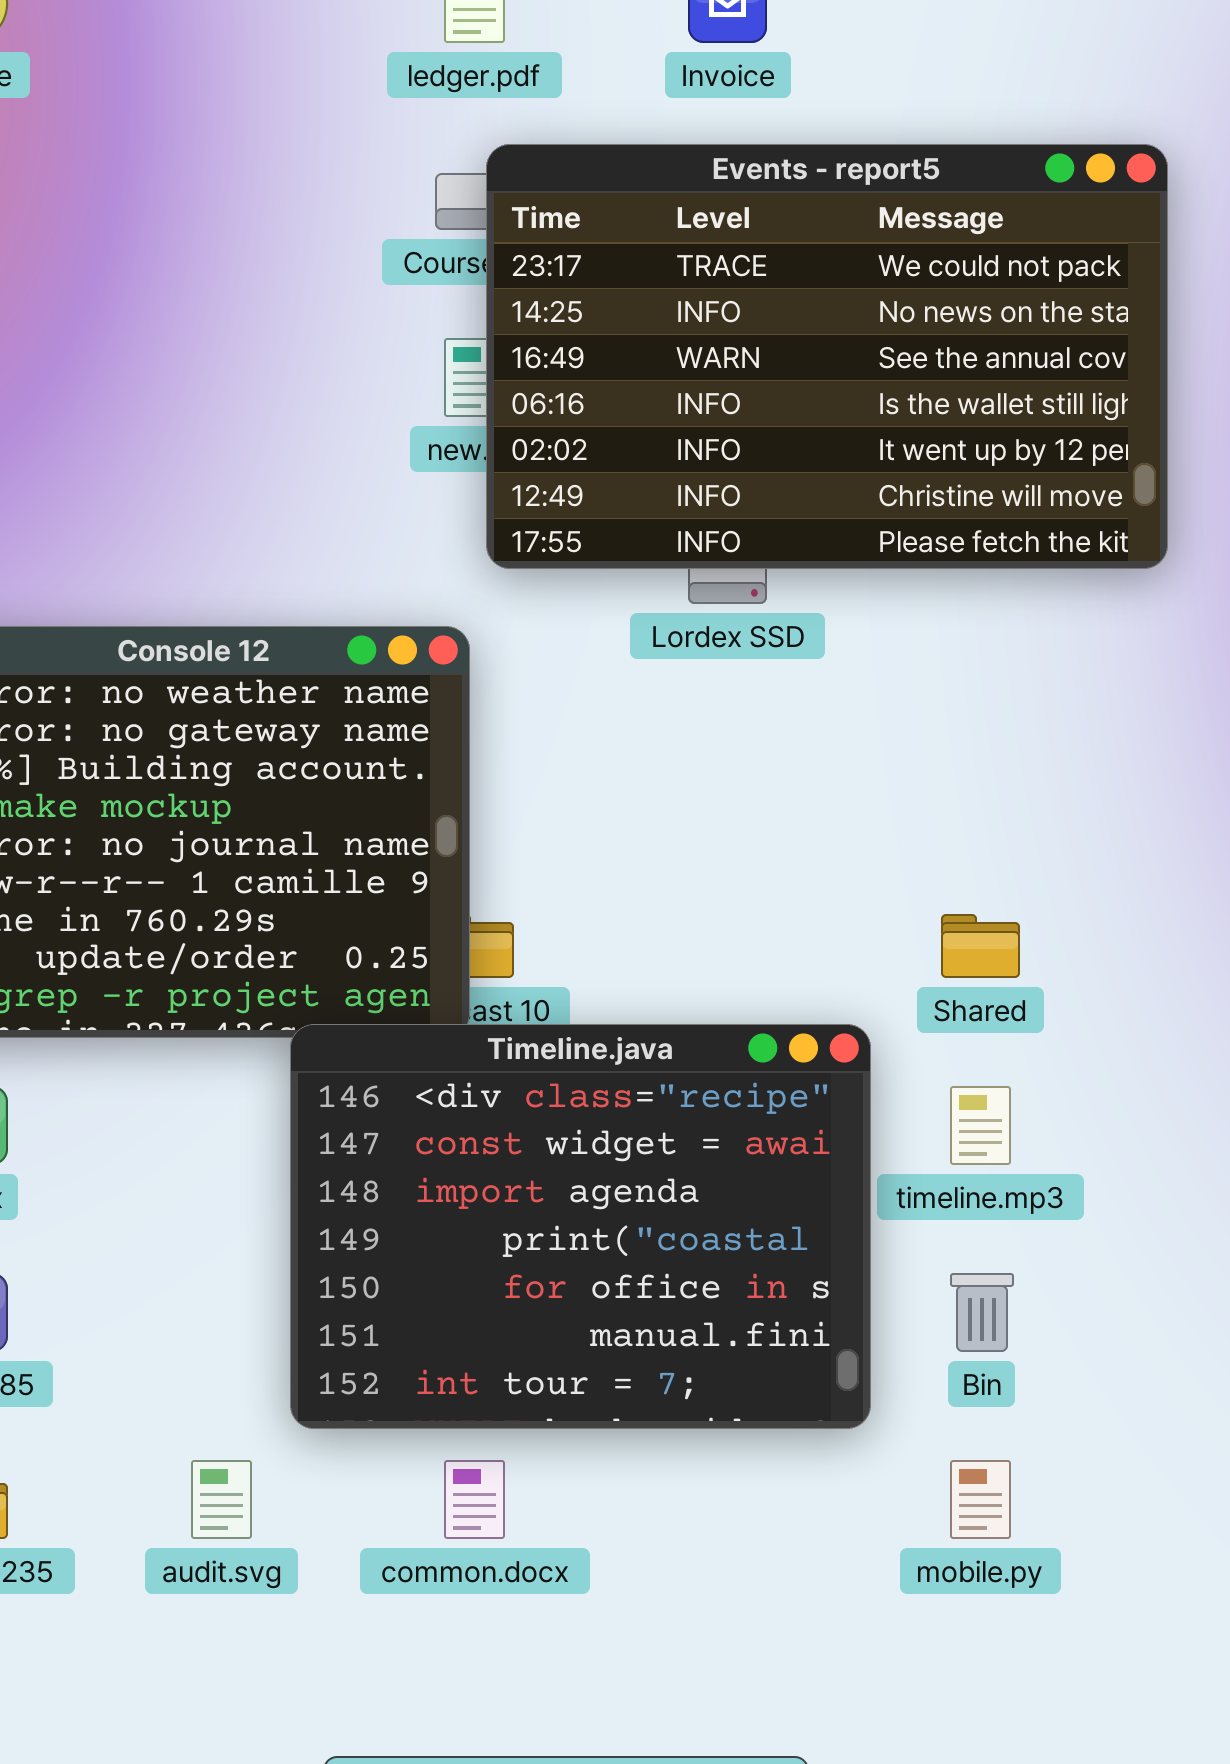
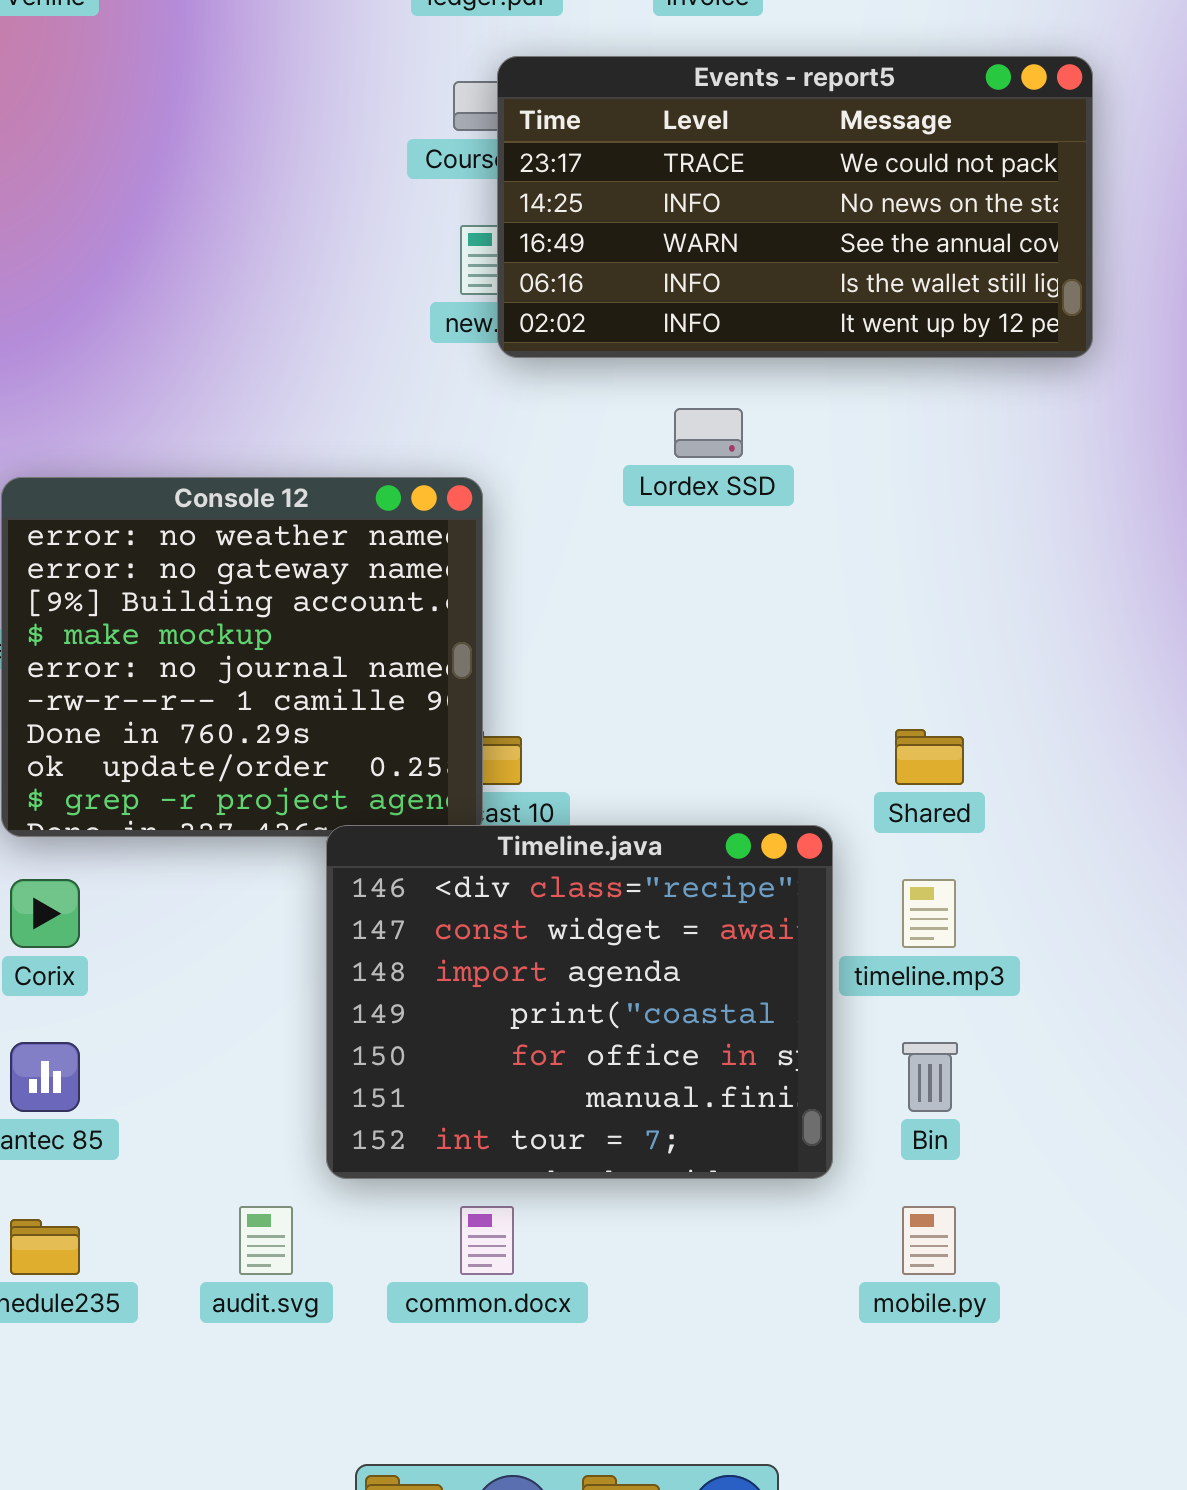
Events - report5: [486,144,1168,569] -> [497,56,1093,358], resized

